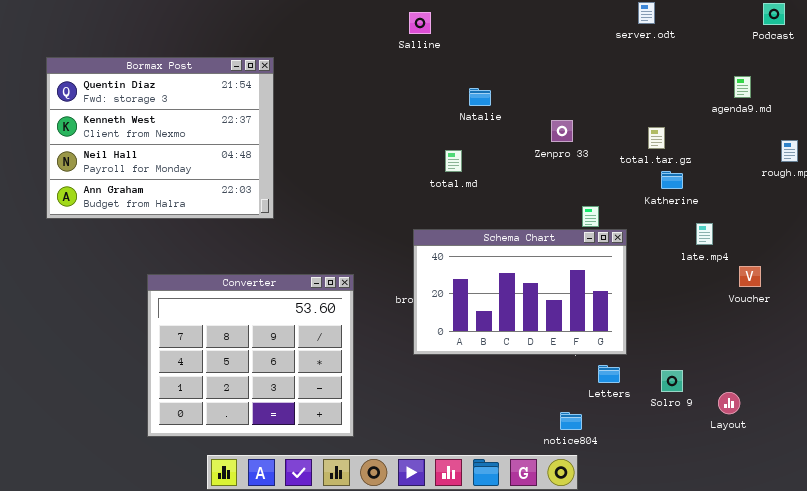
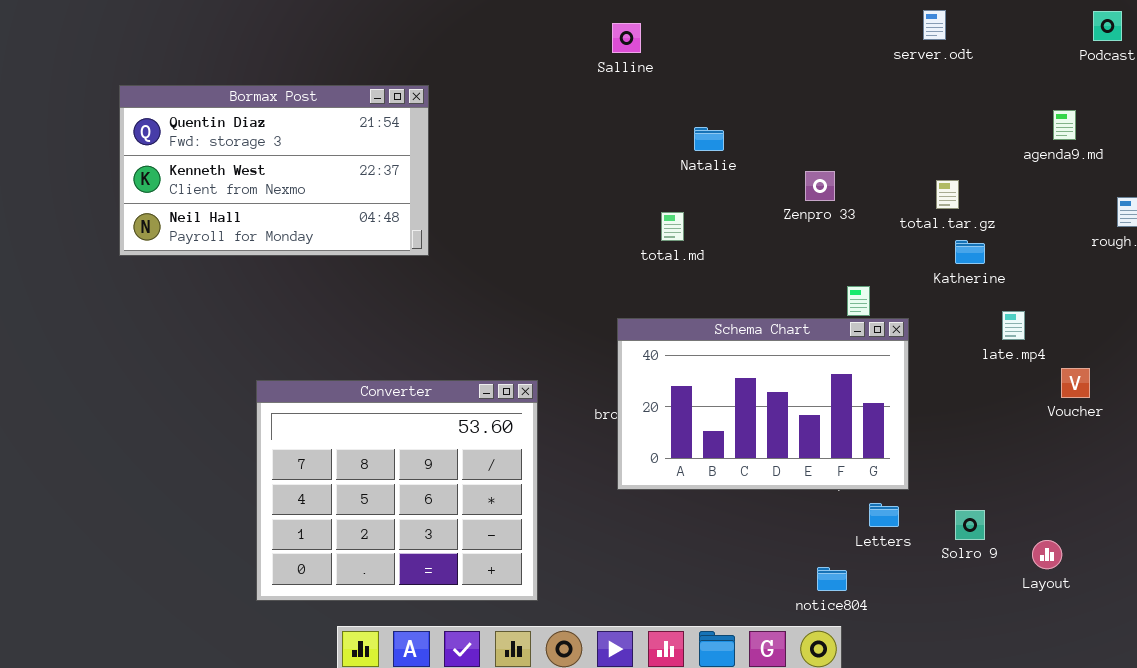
Bormax Post: [46,57,274,219] -> [119,85,429,256], resized

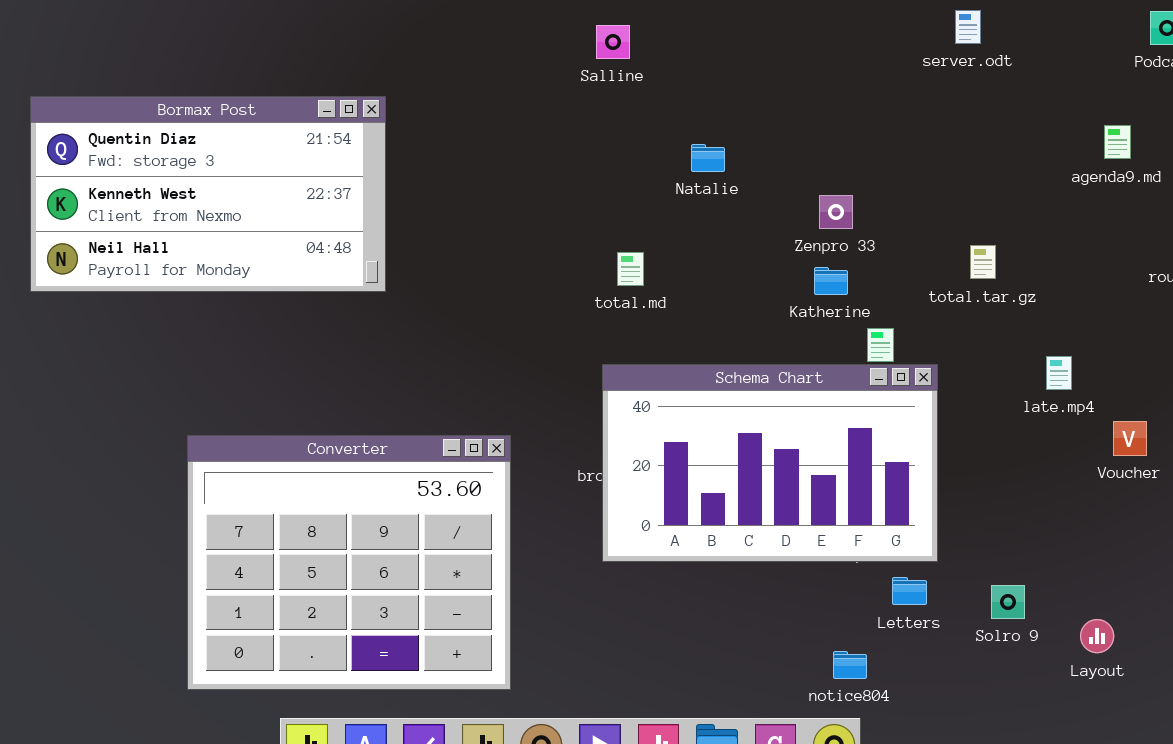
total.tar.gz: [936,180,959,209] -> [970,245,996,279], moved
total.md: [661,212,684,241] -> [617,252,644,286], moved
Katherine: [955,240,985,264] -> [814,267,848,295], moved

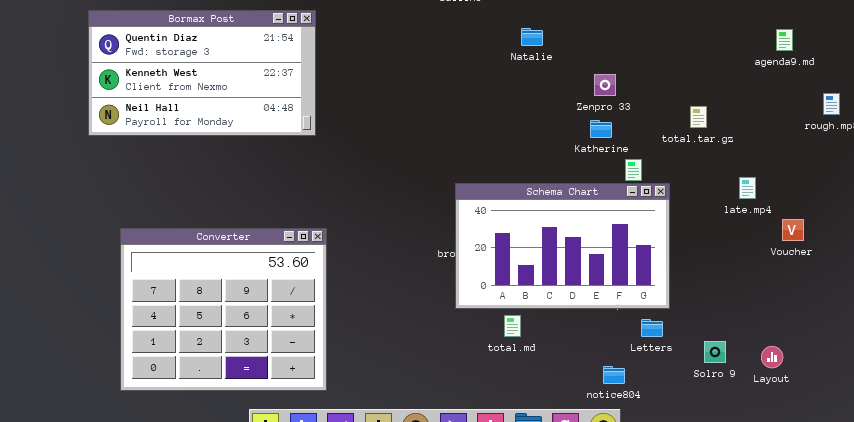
Natalie: [691,144,725,172] -> [521,28,543,46], moved
total.md: [617,252,644,286] -> [504,315,521,337], moved
Converter: [187,435,511,690] -> [120,228,327,391], moved
Solro 9: [991,585,1025,619] -> [704,341,726,363], moved

